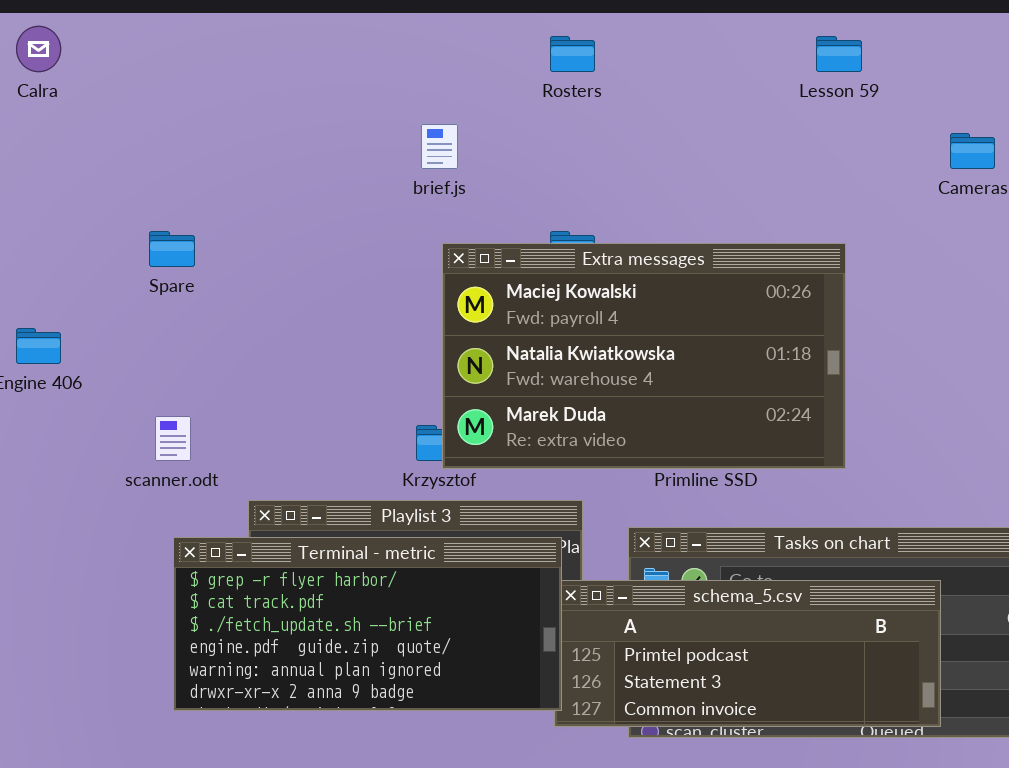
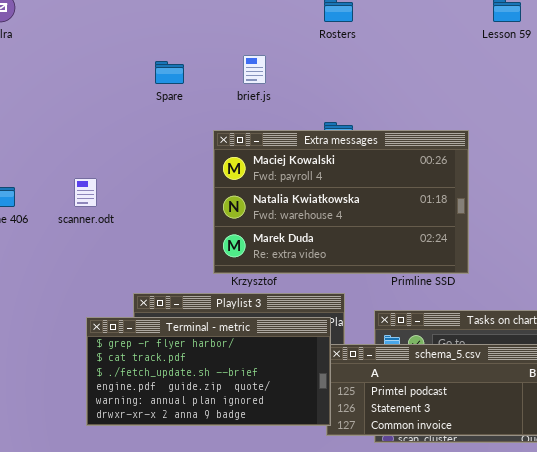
Spare: [149,231,195,267] -> [155,61,184,84], moved
Extra messages: [442,243,846,469] -> [213,130,469,274], moved
scanner.odt: [155,416,191,461] -> [74,178,97,207], moved

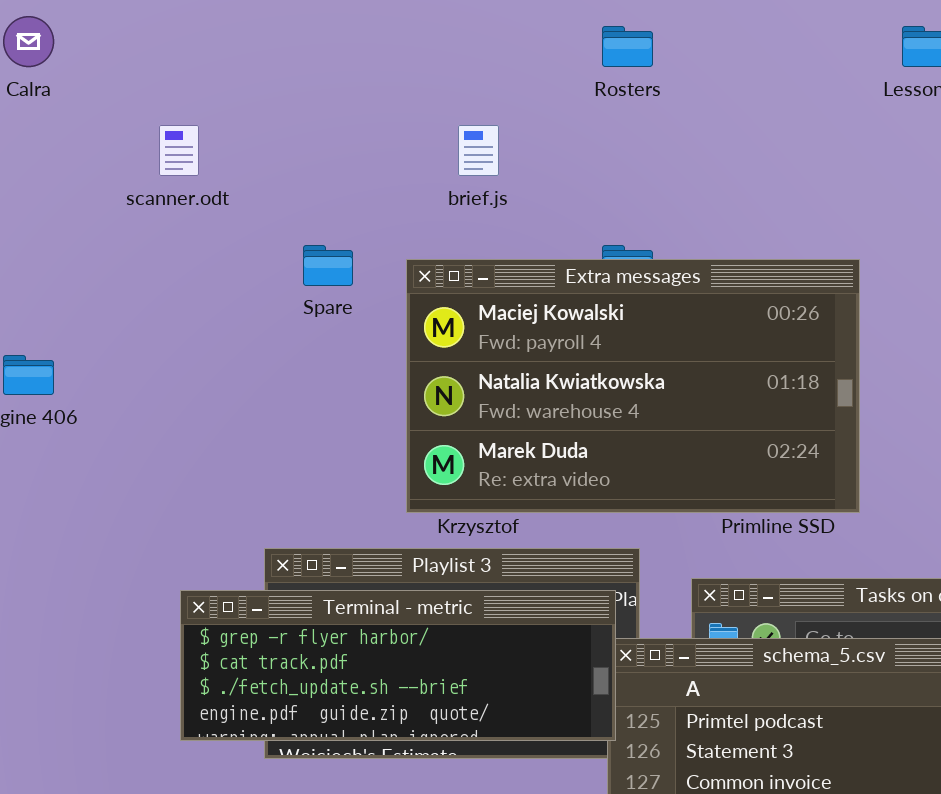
Spare: [155,61,184,84] -> [303,245,353,286], moved
scanner.odt: [74,178,97,207] -> [159,125,199,176], moved
Terminal - metric: [86,317,331,426] -> [180,590,616,741], resized

